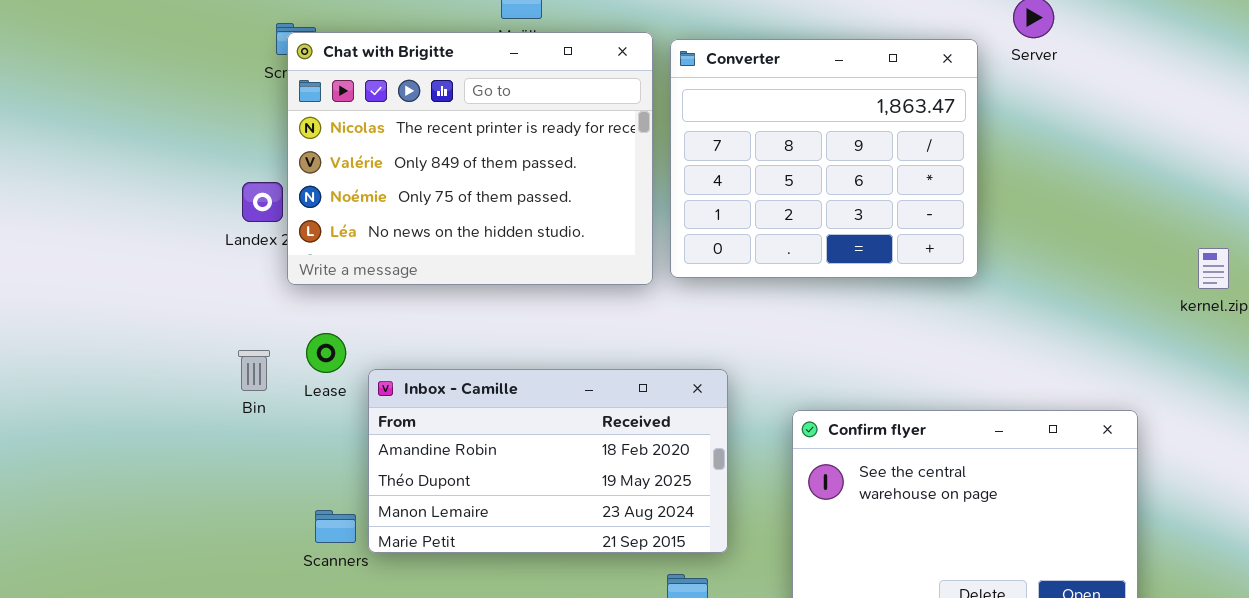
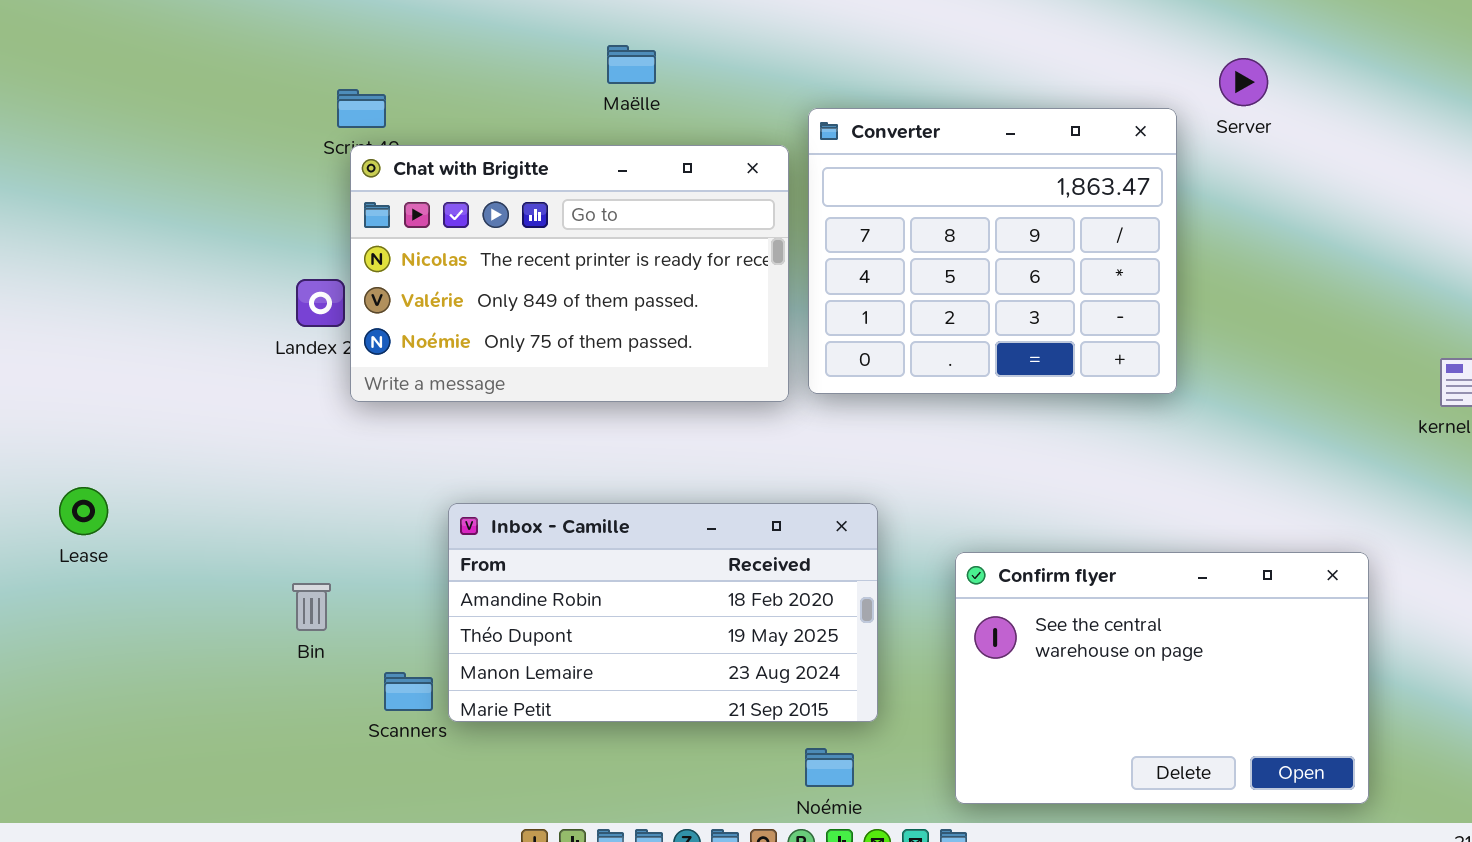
Chat with Brigitte: [287,32,653,285] -> [350,145,789,402], resized
Lease: [306,333,346,373] -> [59,487,108,535], moved
Bin: [238,350,270,391] -> [292,583,331,631], moved

